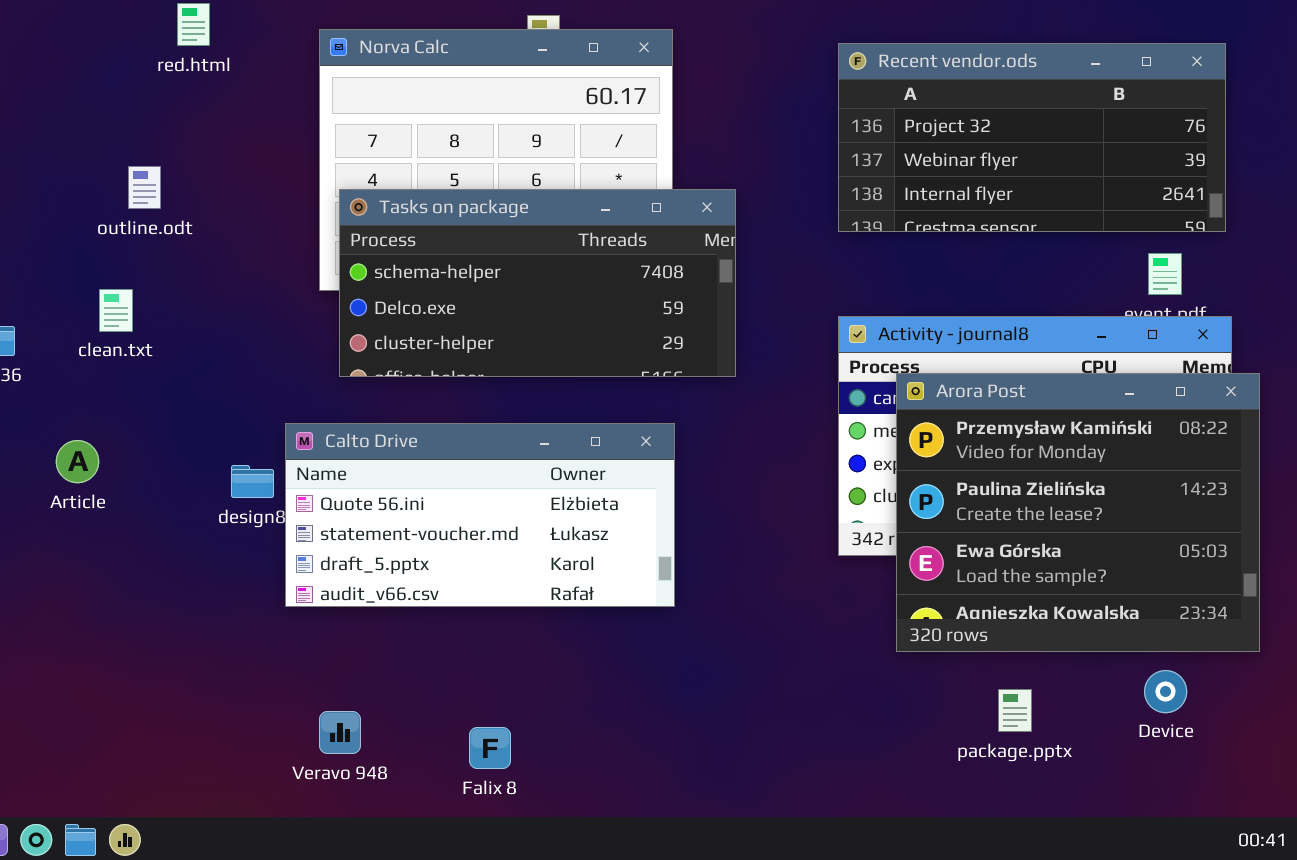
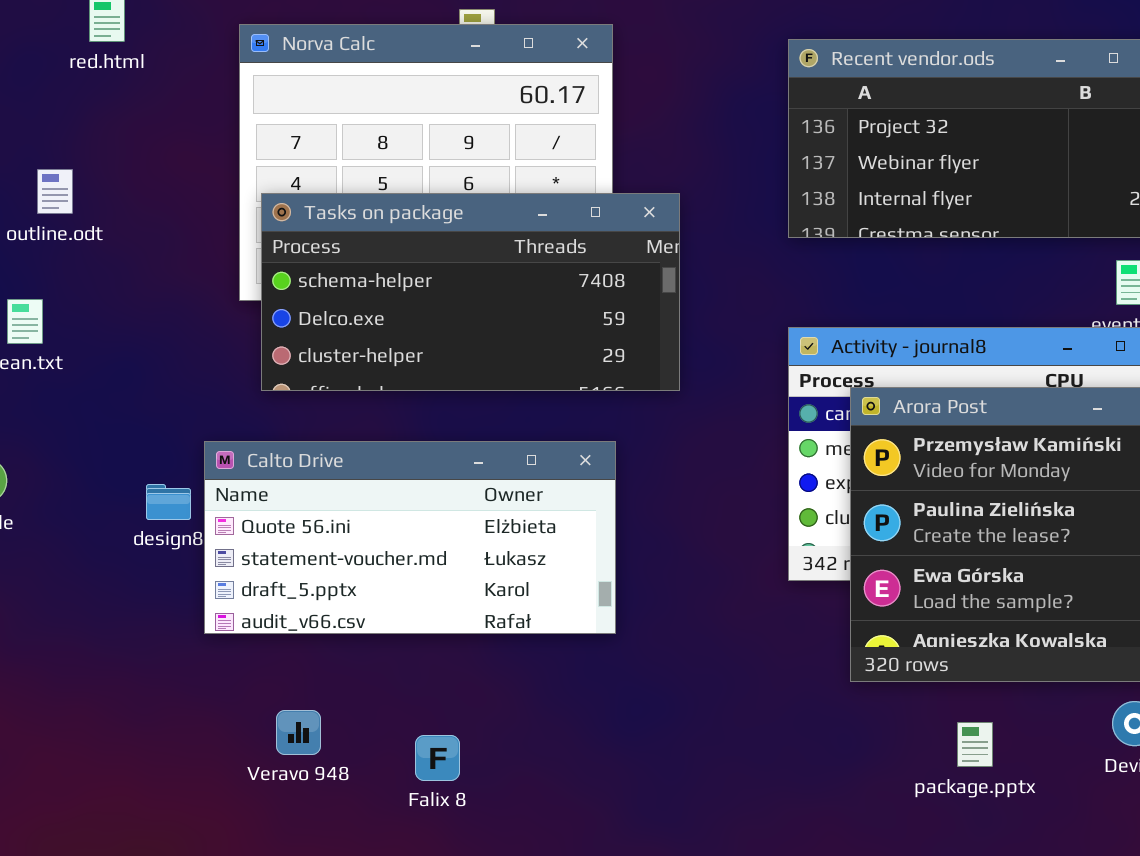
Veravo 948: [319,711,361,754] -> [276,710,321,755], moved
Falix 8: [469,727,511,769] -> [415,735,460,781], moved

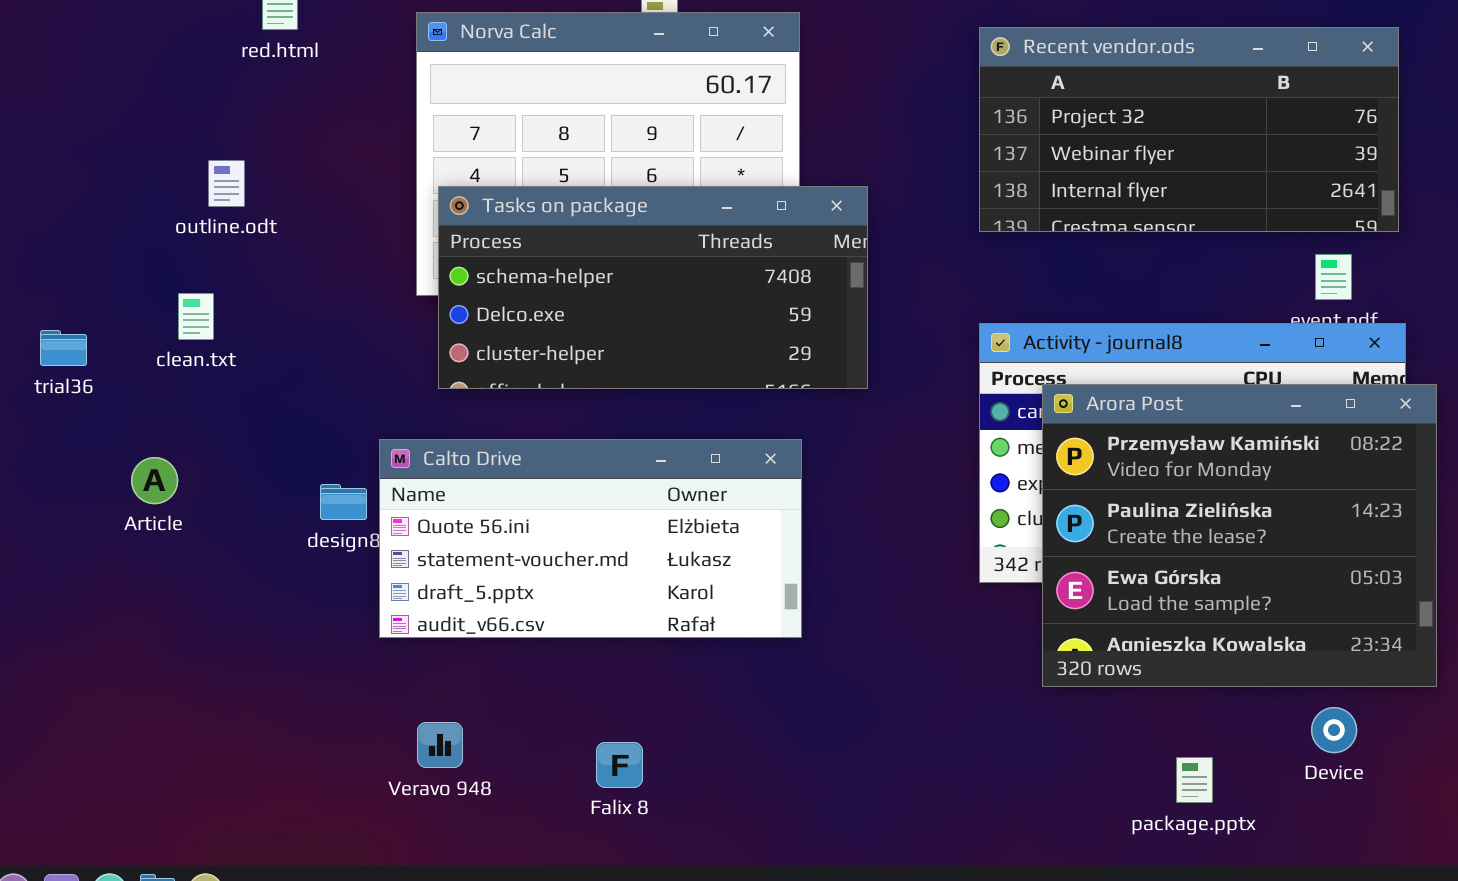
Veravo 948: [276,710,321,755] -> [417,722,463,768], moved
package.pptx: [957,722,993,767] -> [1176,757,1213,803], moved

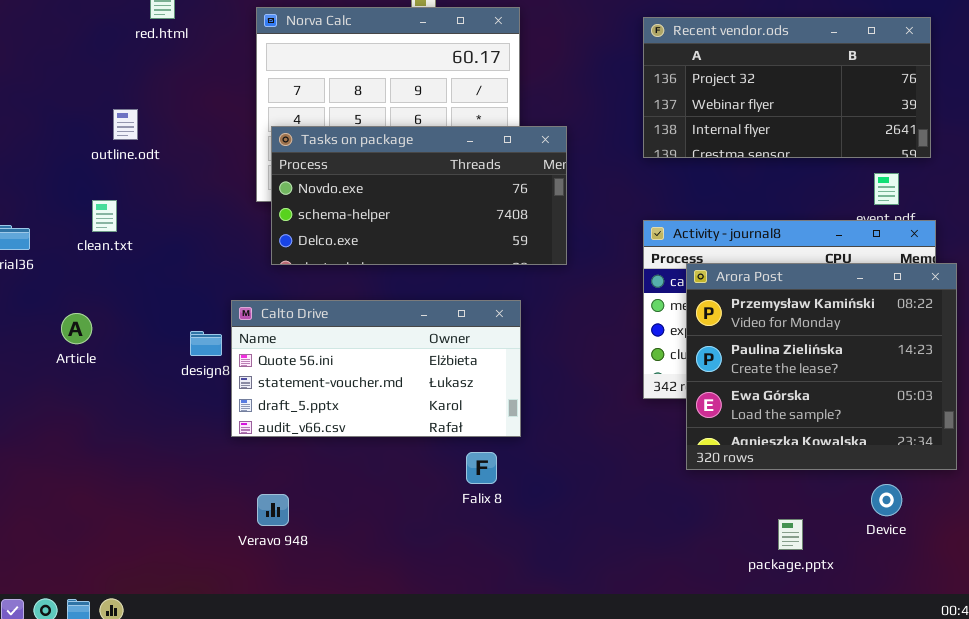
Tasks on package: [438,186,868,389] -> [271,126,567,265], scrolled up 1 row
Falix 8: [596,742,643,788] -> [466,452,497,484], moved

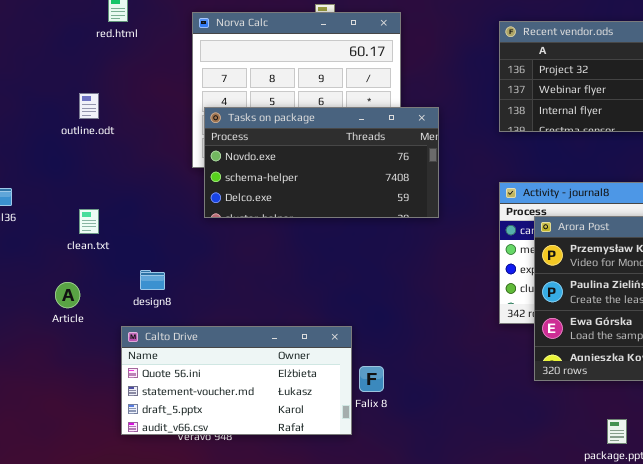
clean.txt: [92,200,117,232] -> [79,209,99,234], moved
Calto Drive: [231,300,521,437] -> [121,326,352,435], moved
Article: [61,313,92,344] -> [55,282,80,308], moved

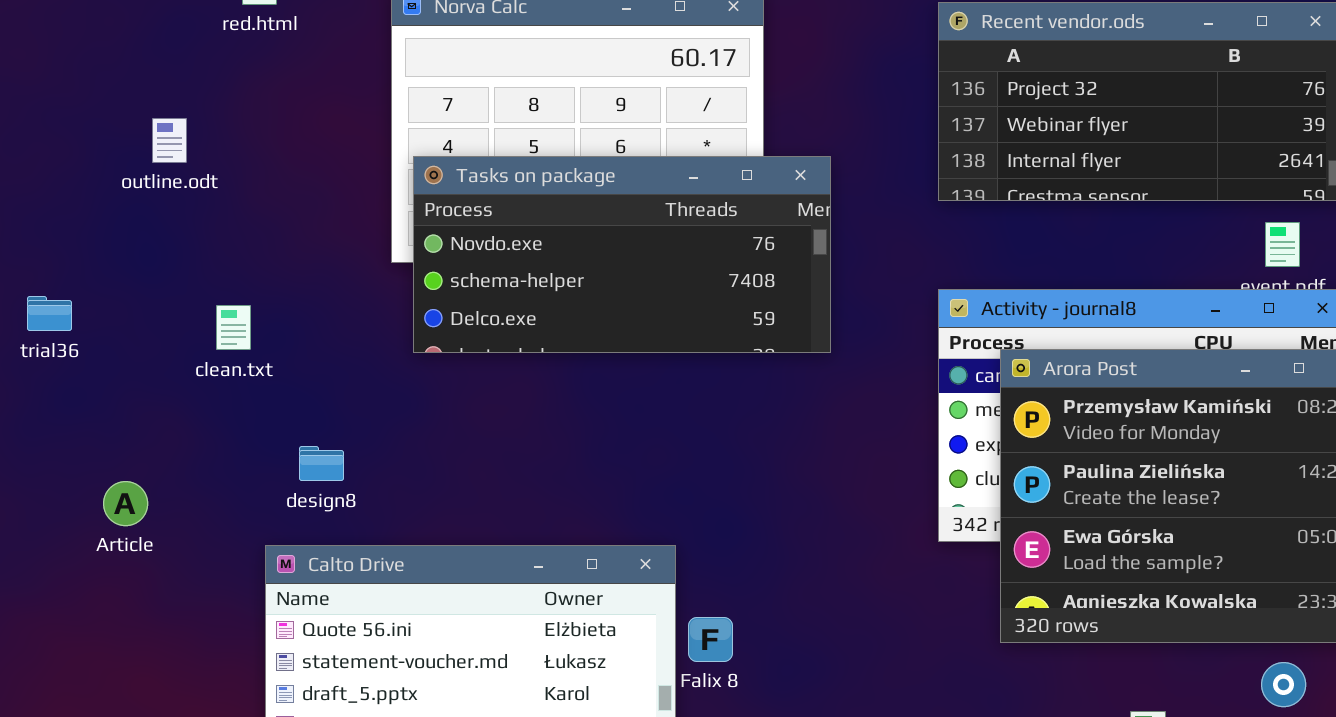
outline.odt: [79,93,99,119] -> [152,118,187,163], moved
clean.txt: [79,209,99,234] -> [216,305,251,350], moved
Article: [55,282,80,308] -> [103,481,148,526], moved

